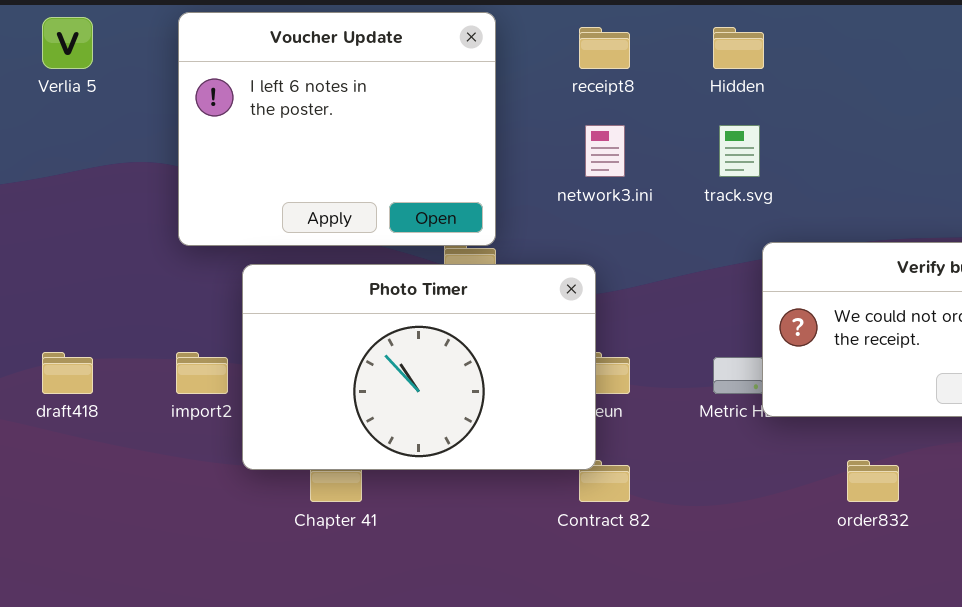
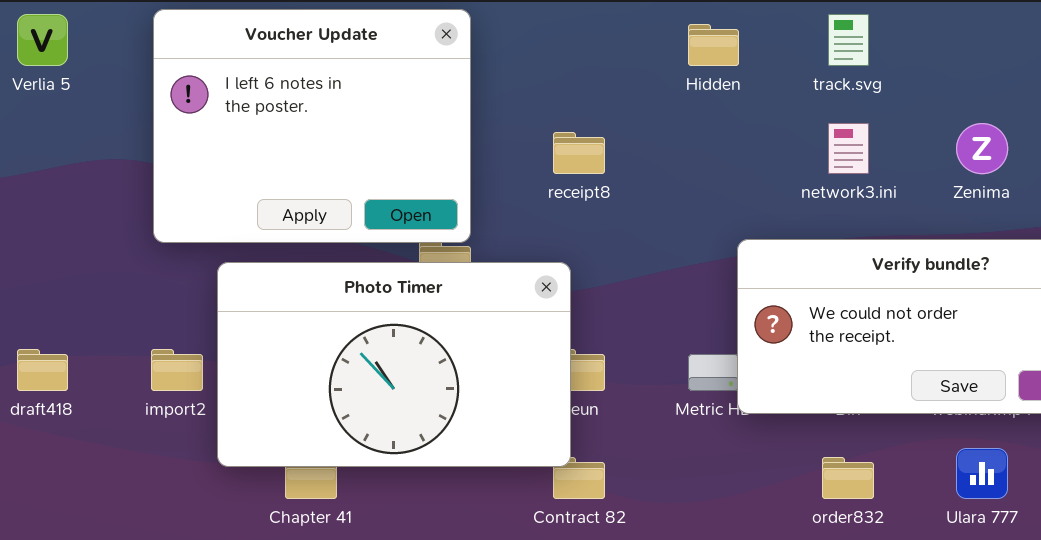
receipt8: [579,27,630,69] -> [553,132,605,174], moved
network3.ini: [585,125,625,177] -> [828,123,869,174], moved
track.svg: [719,125,760,177] -> [828,14,869,66], moved

